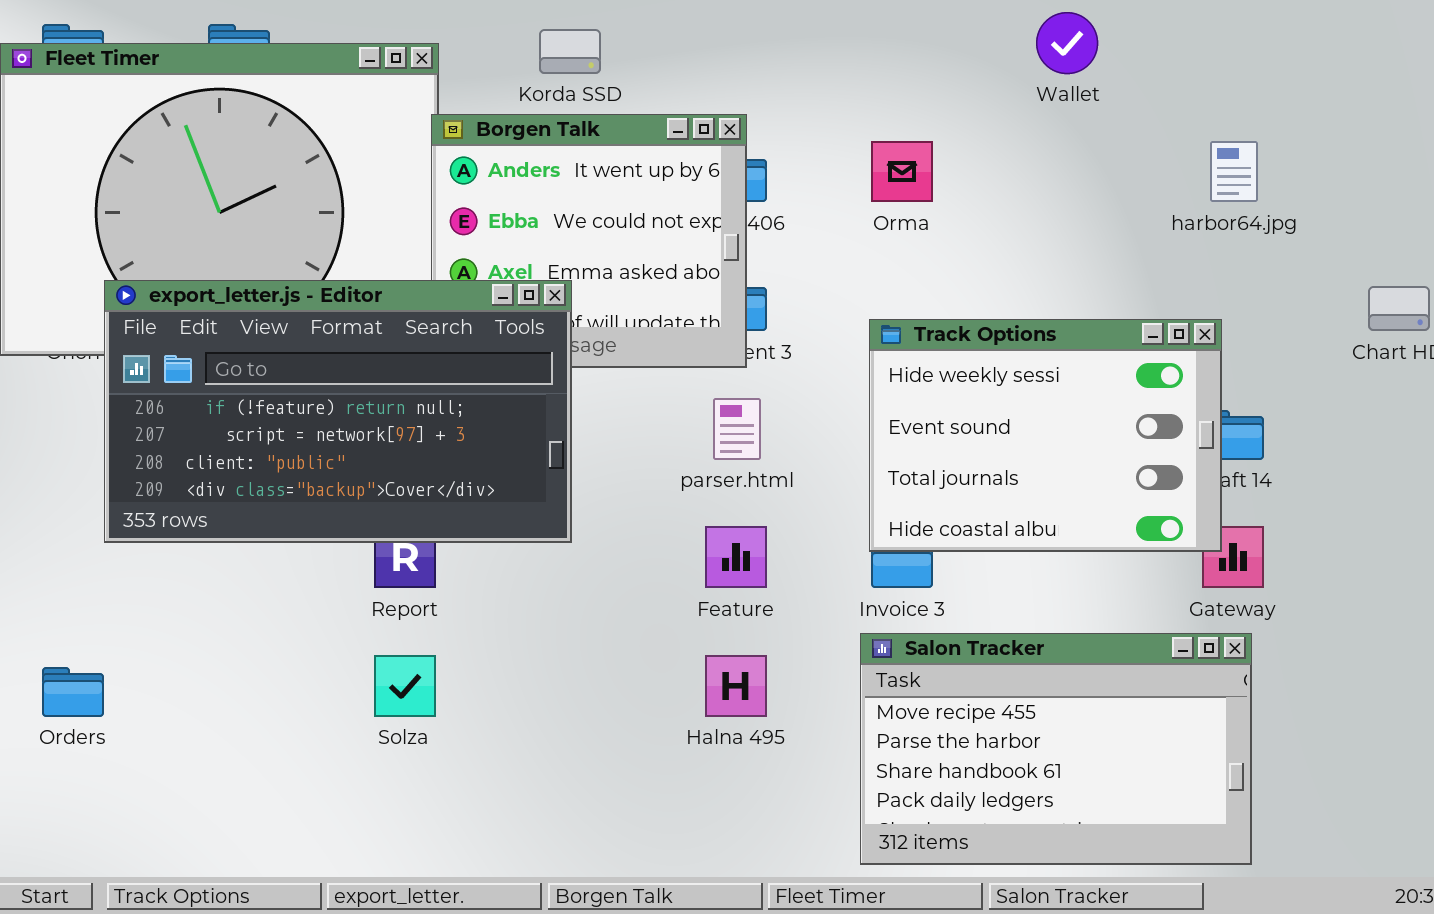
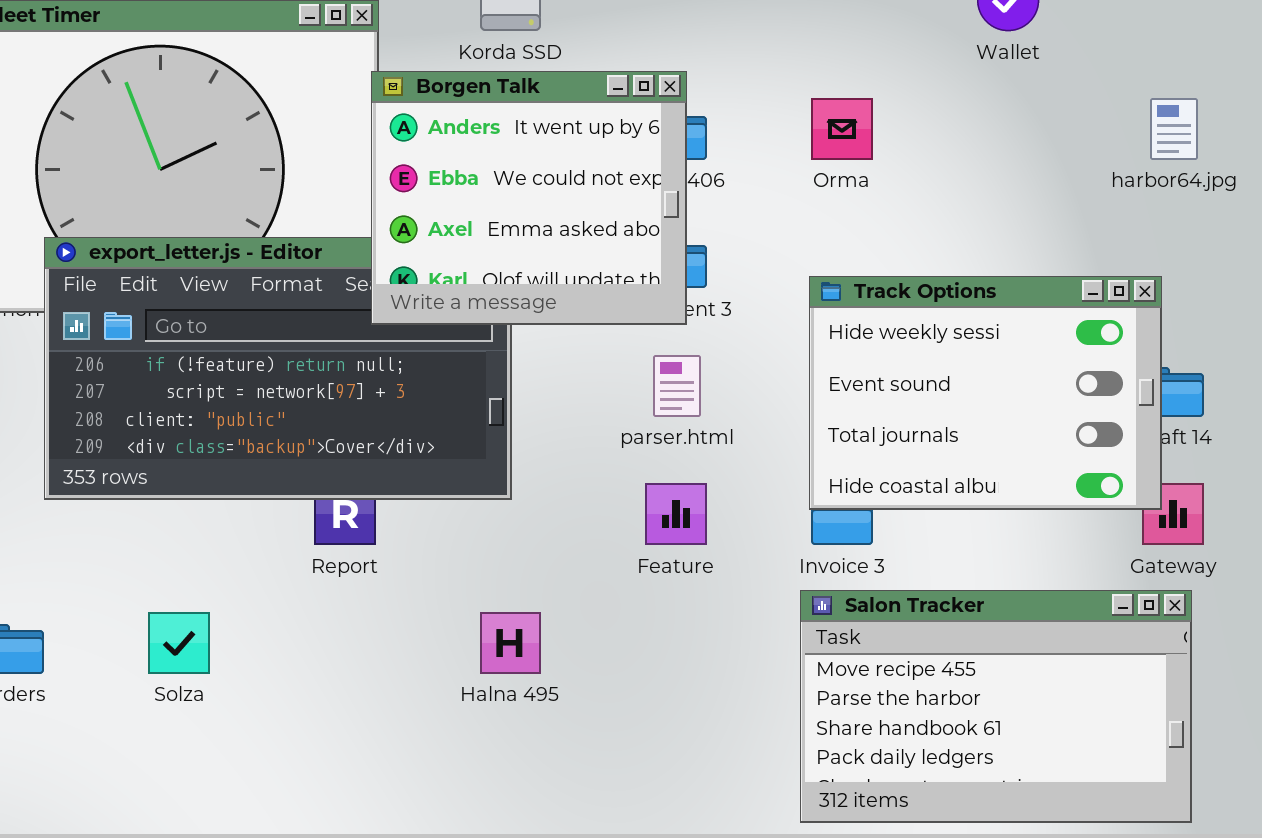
Borgen Talk: [431,114,747,368] -> [371,71,687,325], raised
Solza: [374,655,436,717] -> [148,612,210,674], moved
Halna 495: [705,655,767,717] -> [480,612,541,674], moved

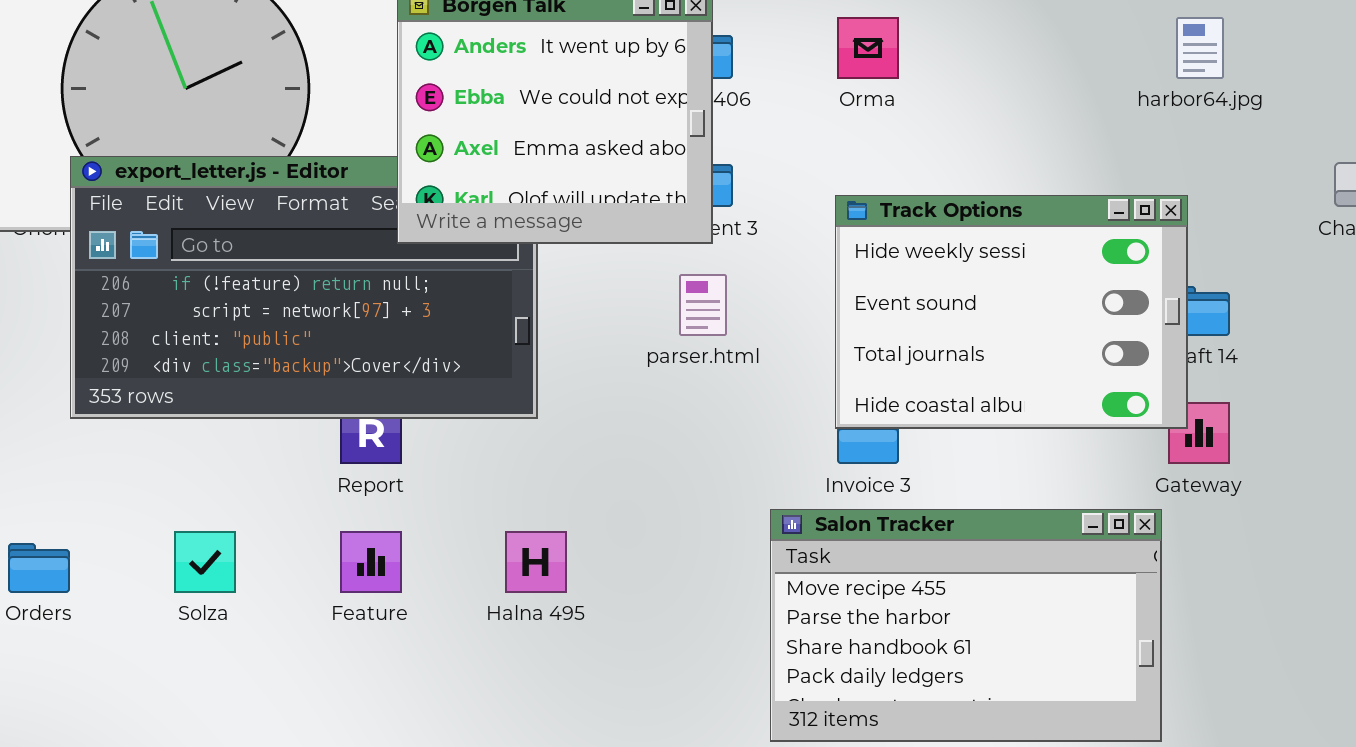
Feature: [645,483,707,545] -> [340,531,402,593], moved
Salon Tracker: [800,590,1192,823] -> [770,509,1162,742], moved

